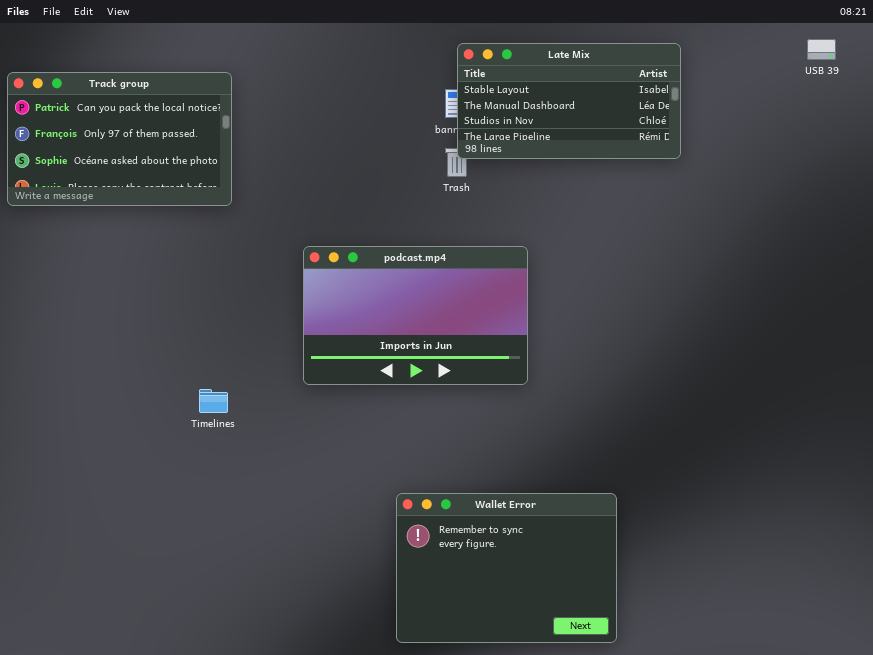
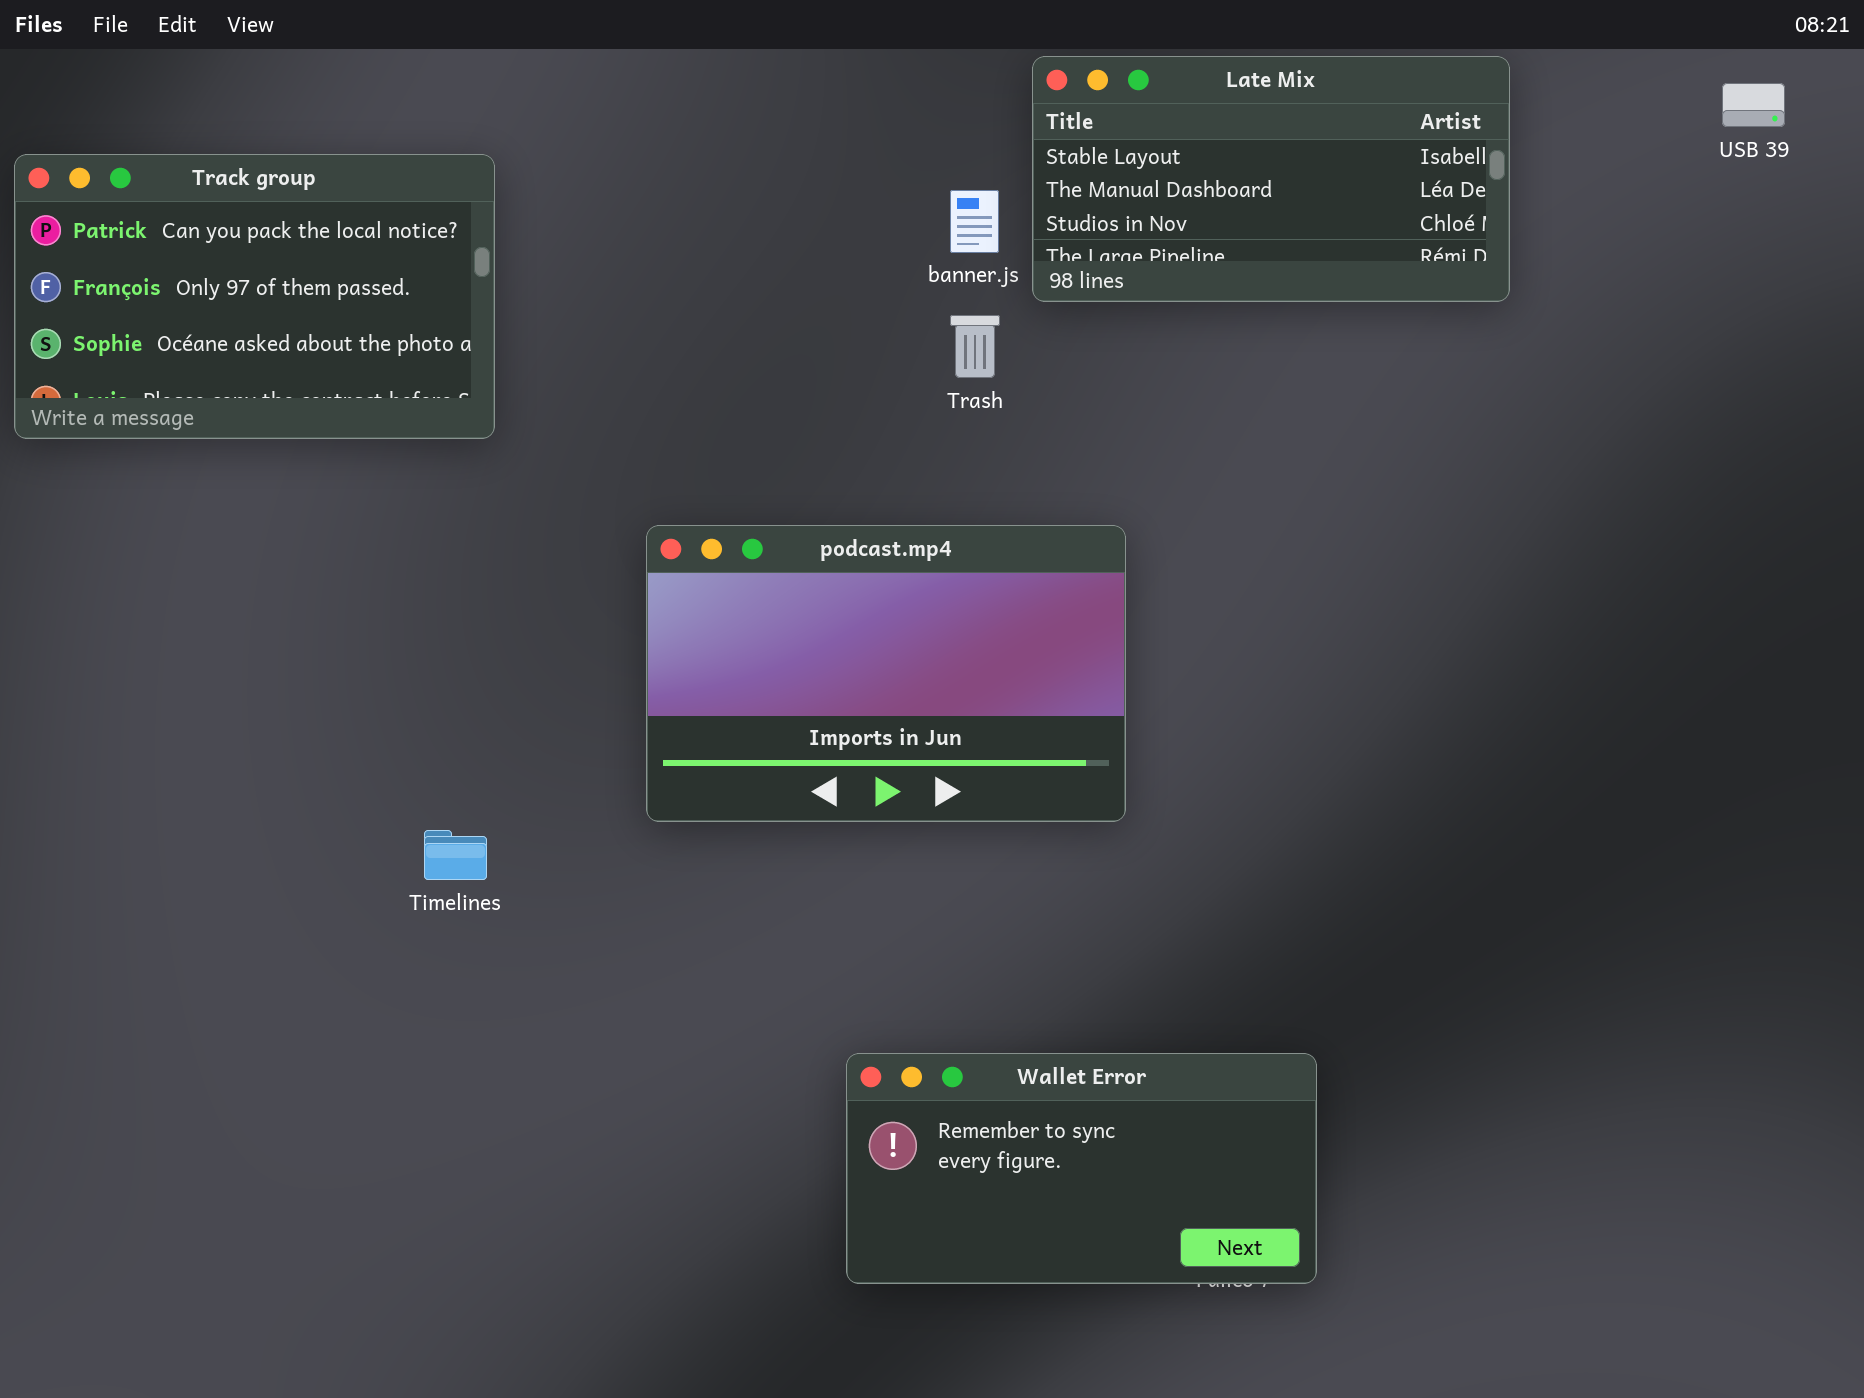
Late Mix: [457,43,681,159] -> [1032,56,1510,302], moved
Wallet Error: [396,493,617,643] -> [846,1053,1317,1284], resized

